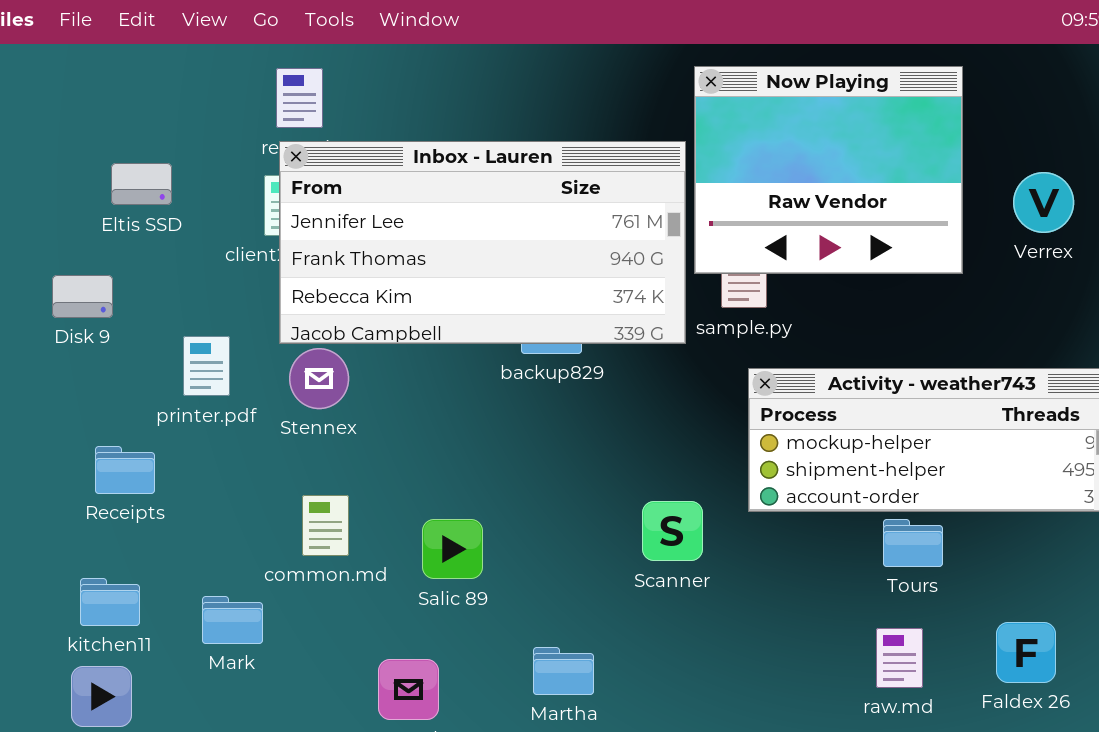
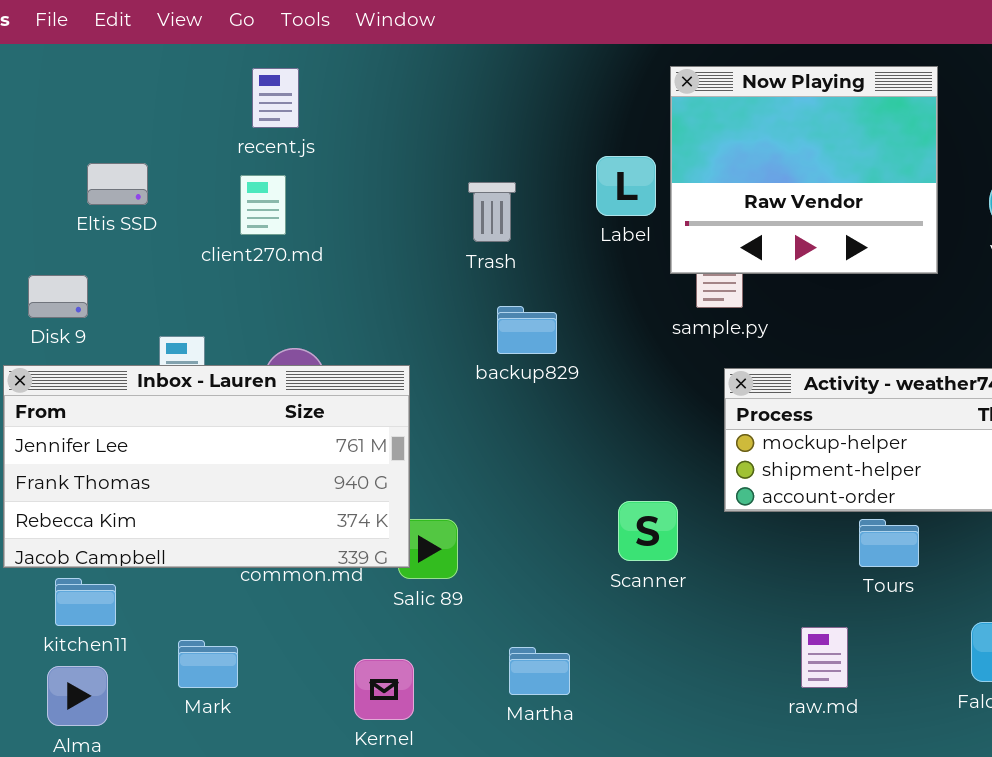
Inbox - Lauren: [279,141,686,344] -> [3,365,410,568], moved
Mark: [202,596,263,644] -> [178,640,238,688], moved
raw.md: [876,628,923,688] -> [801,627,848,688], moved

